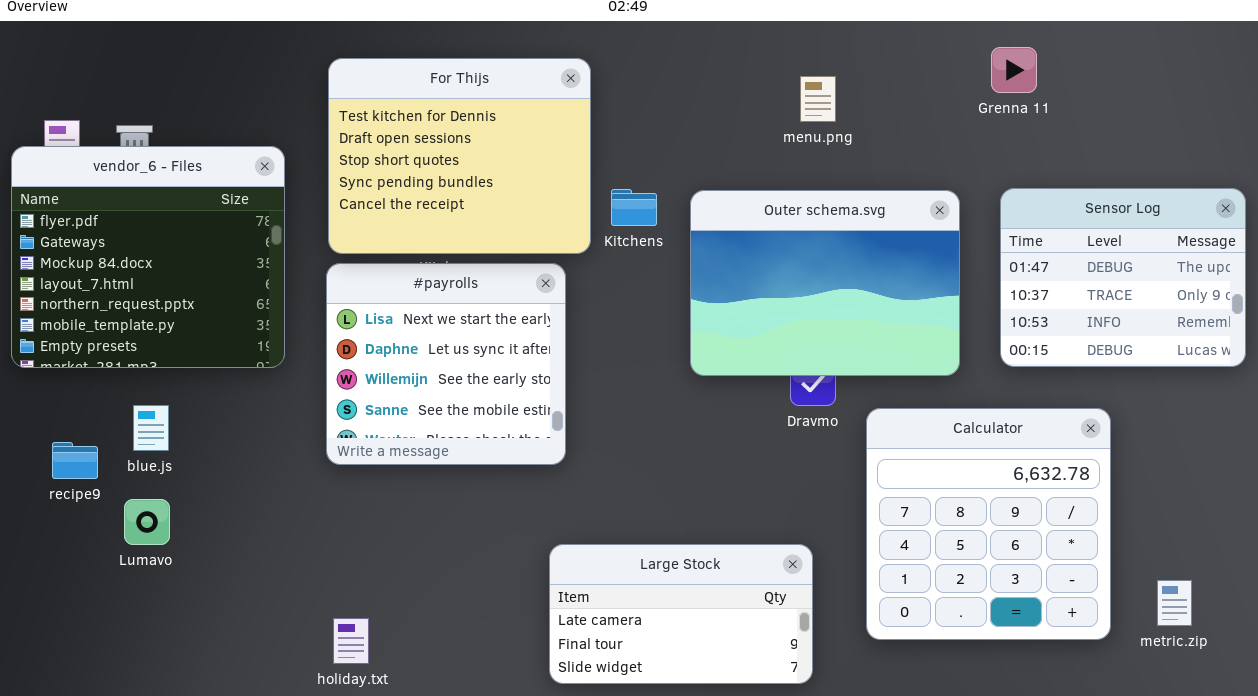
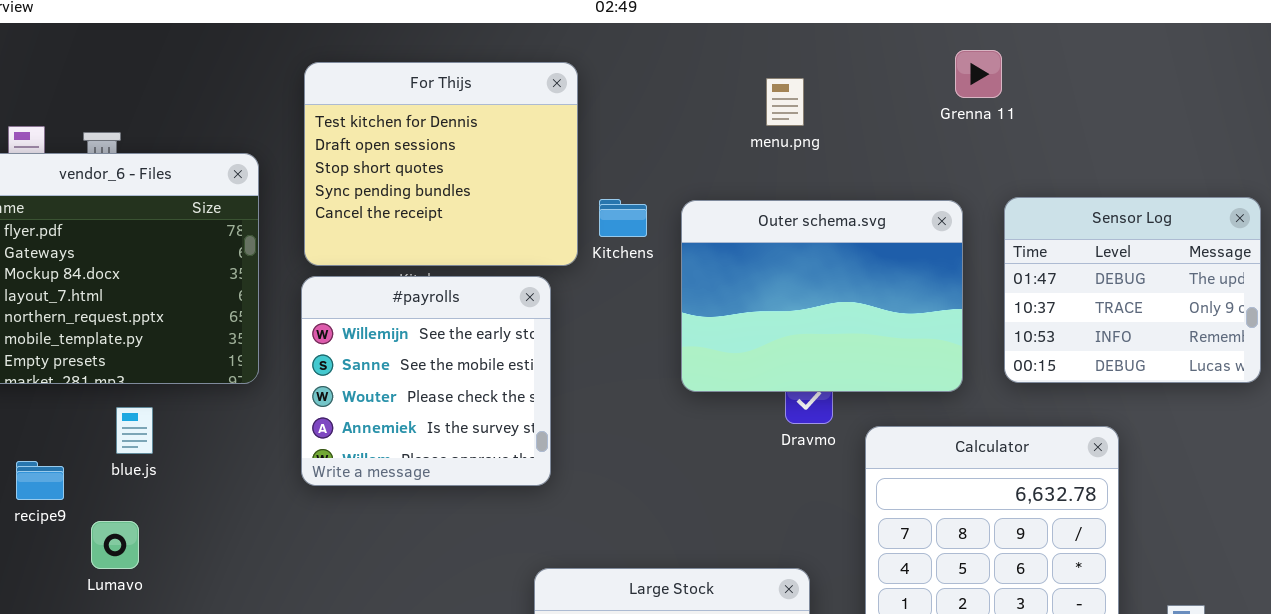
Grenna 11: [991,47,1037,93] -> [955,50,1002,98], moved
menu.png: [800,76,836,122] -> [766,78,804,126], moved
#payrolls: [326,263,566,465] -> [301,276,551,486], scrolled down 2 rows
blue.js: [133,405,169,451] -> [116,407,153,454], moved

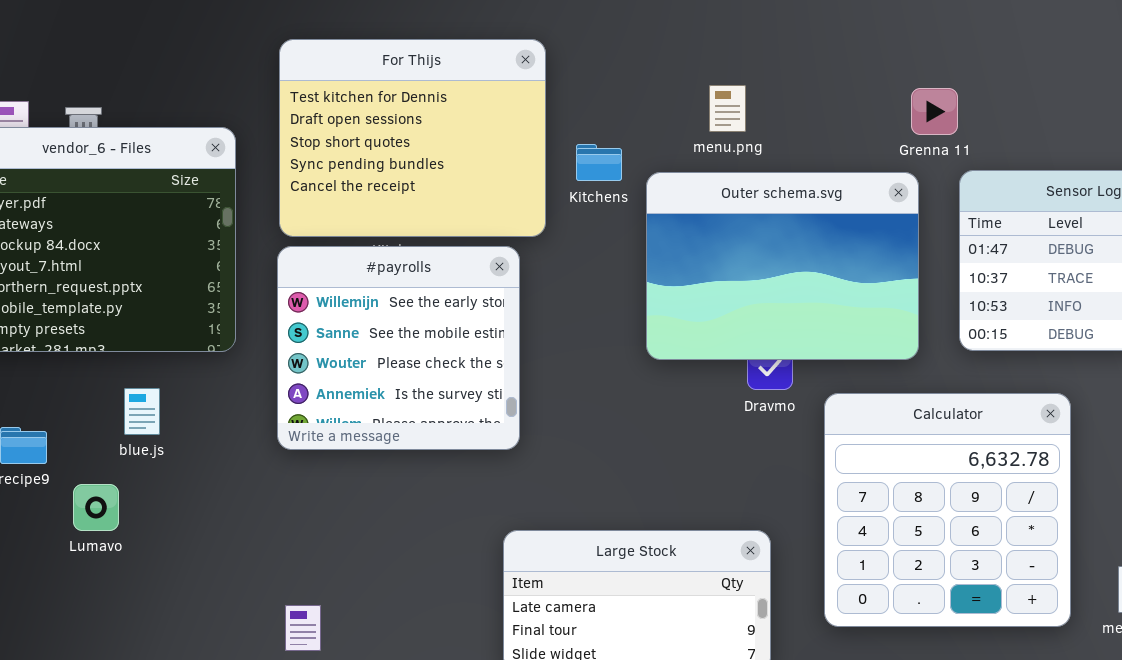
Grenna 11: [955,50,1002,98] -> [911,88,958,135], moved
menu.png: [766,78,804,126] -> [709,85,746,132], moved
Kitchens: [599,199,647,237] -> [576,144,622,181], moved
blue.js: [116,407,153,454] -> [124,388,160,435], moved

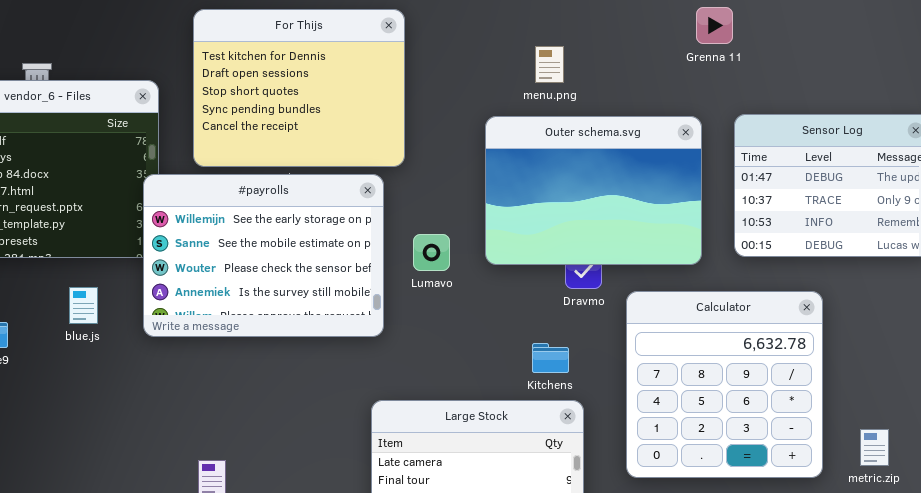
Grenna 11: [911,88,958,135] -> [696,7,733,44], moved
Kitchens: [576,144,622,181] -> [532,343,569,373], moved
#payrolls: [277,246,520,450] -> [143,174,384,337], resized
Lumavo: [73,484,119,531] -> [413,234,450,271], moved

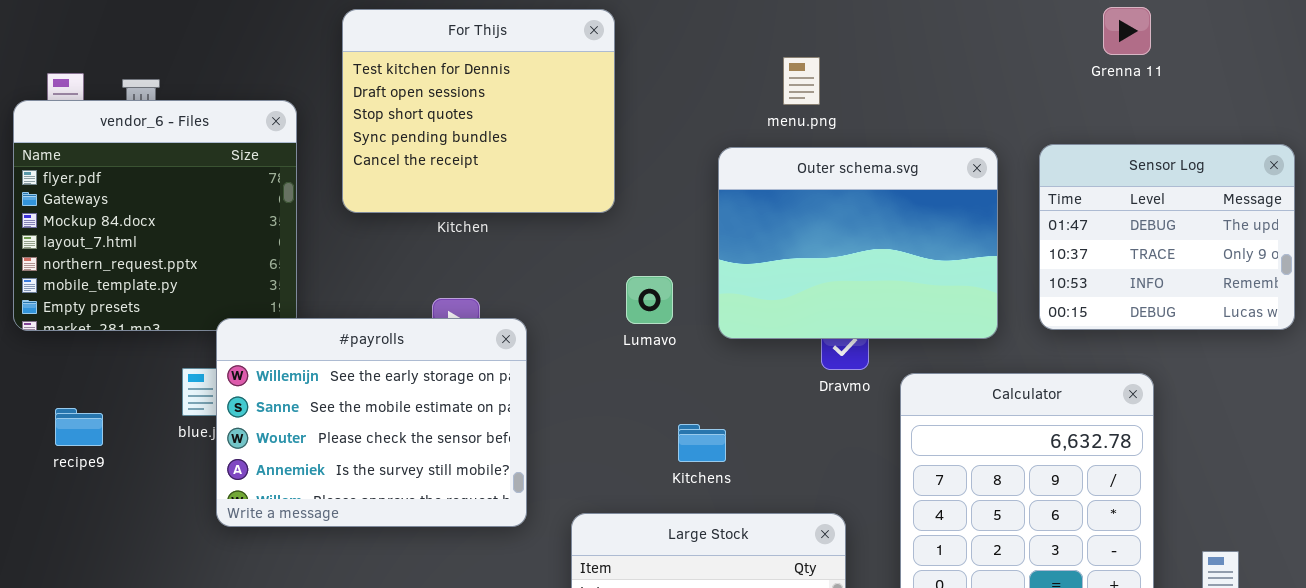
Grenna 11: [696,7,733,44] -> [1103,7,1151,55], moved
#payrolls: [143,174,384,337] -> [216,318,527,527], moved
Lumavo: [413,234,450,271] -> [626,276,673,324], moved
Kitchens: [532,343,569,373] -> [678,424,726,462], moved

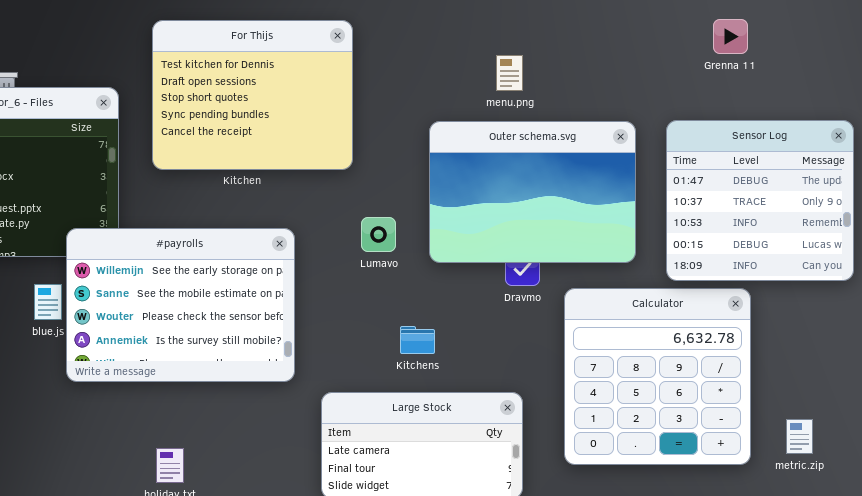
menu.png: [783,57,820,105] -> [496,55,523,91], moved
Sensor Log: [1039,144,1295,330] -> [666,120,854,281], resized
#payrolls: [216,318,527,527] -> [66,228,295,382], moved

